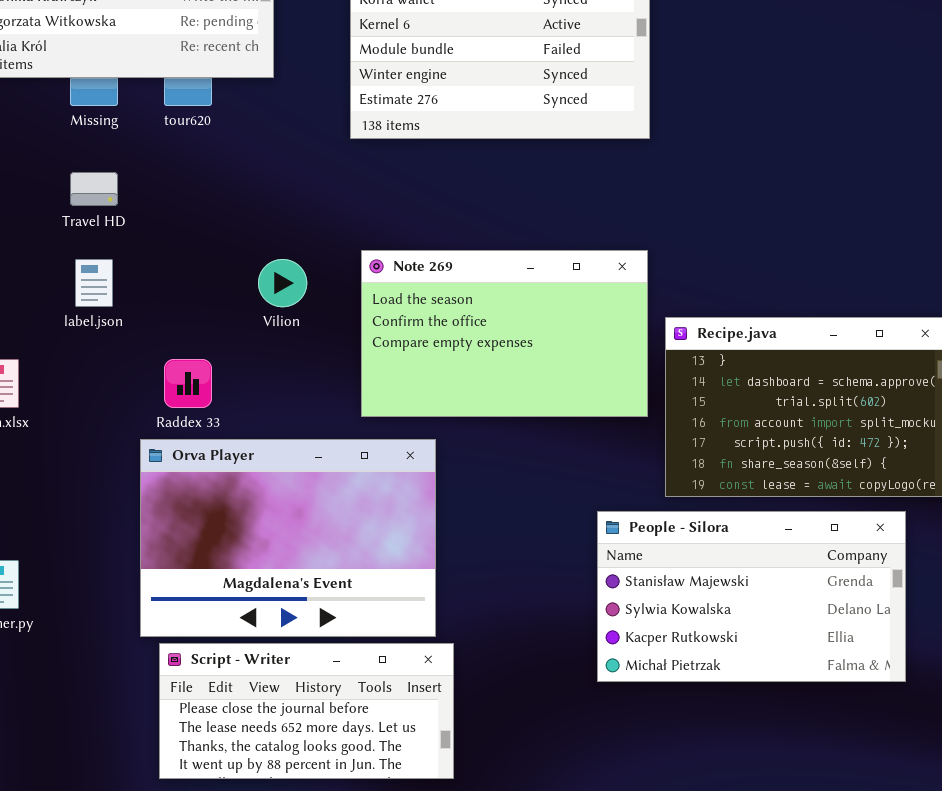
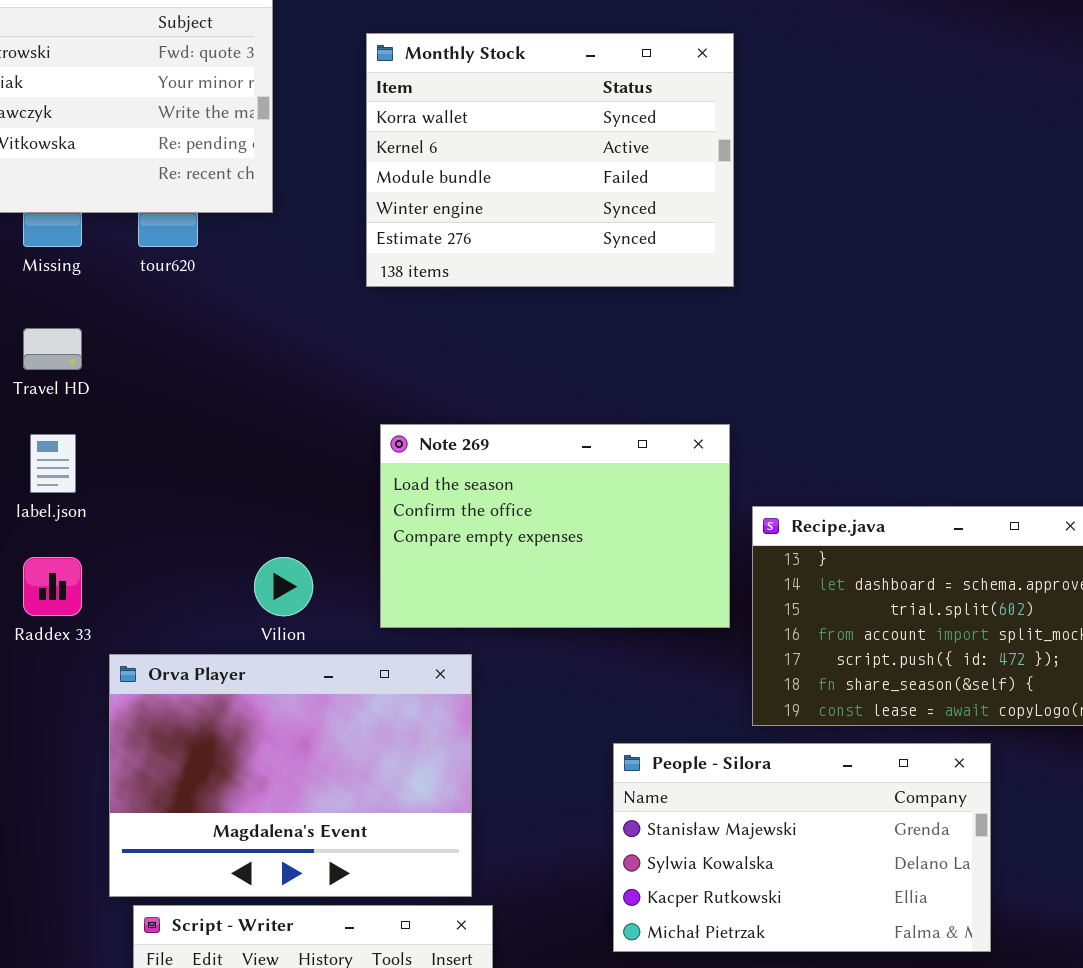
Vilion: [258,259,307,307] -> [254,557,313,616], moved
Raddex 33: [164,359,212,408] -> [23,557,82,616], moved
People - Silora: [597,511,906,682] -> [613,743,991,952], moved

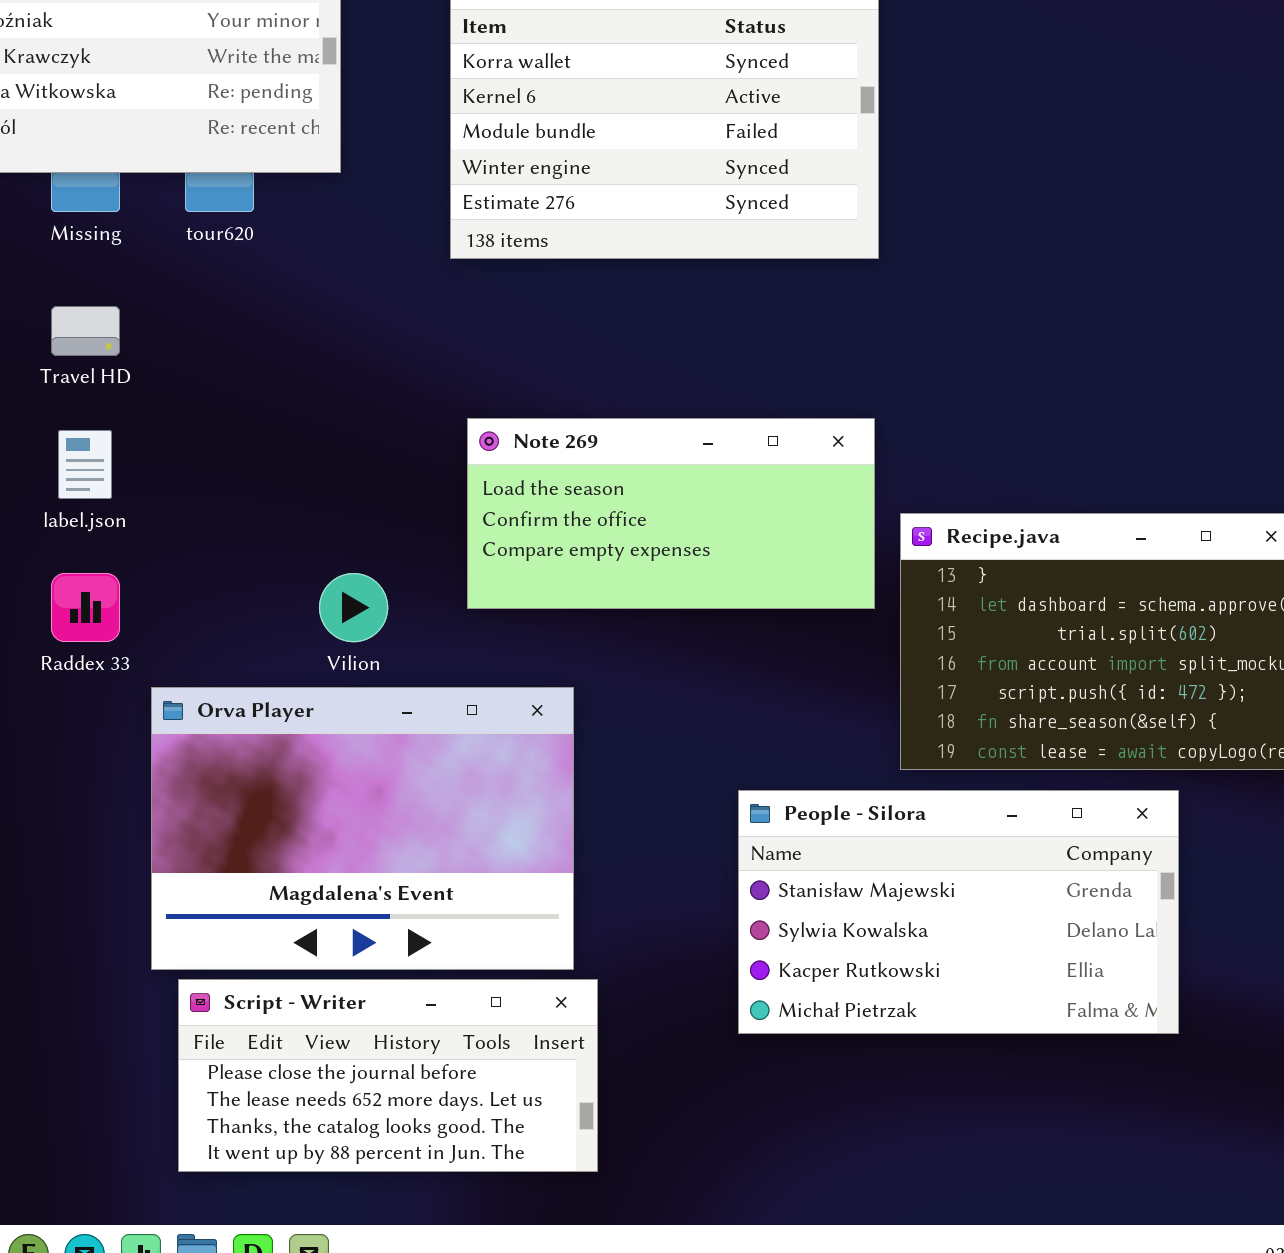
Note 269: [380,424,730,628] -> [467,418,875,609], resized

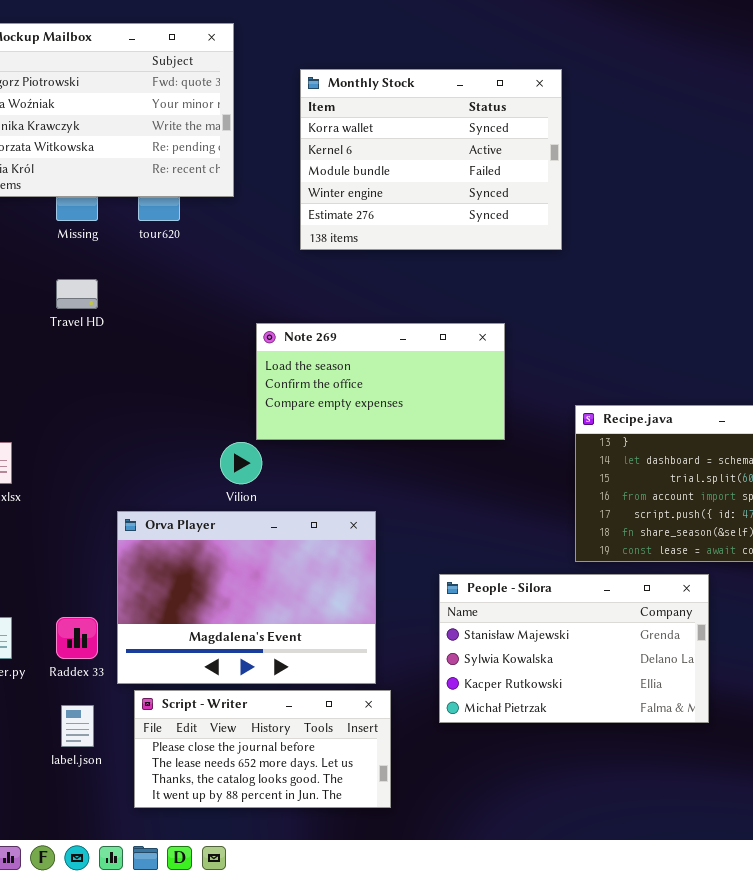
Note 269: [467,418,875,609] -> [256,323,505,440], moved
label.json: [58,430,112,499] -> [61,705,94,747], moved
Raddex 33: [51,573,120,642] -> [56,617,98,659], moved
People - Silora: [738,790,1179,1034] -> [439,574,709,723], moved

